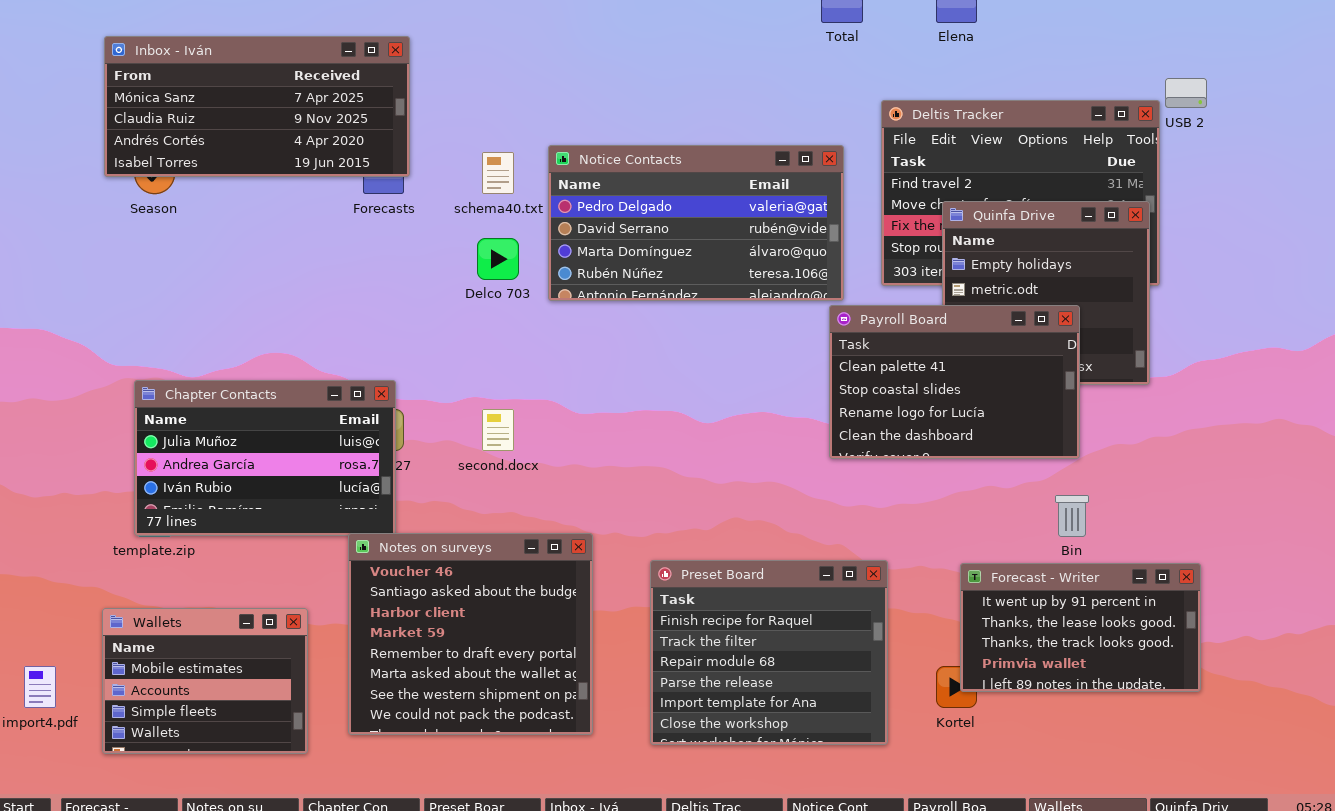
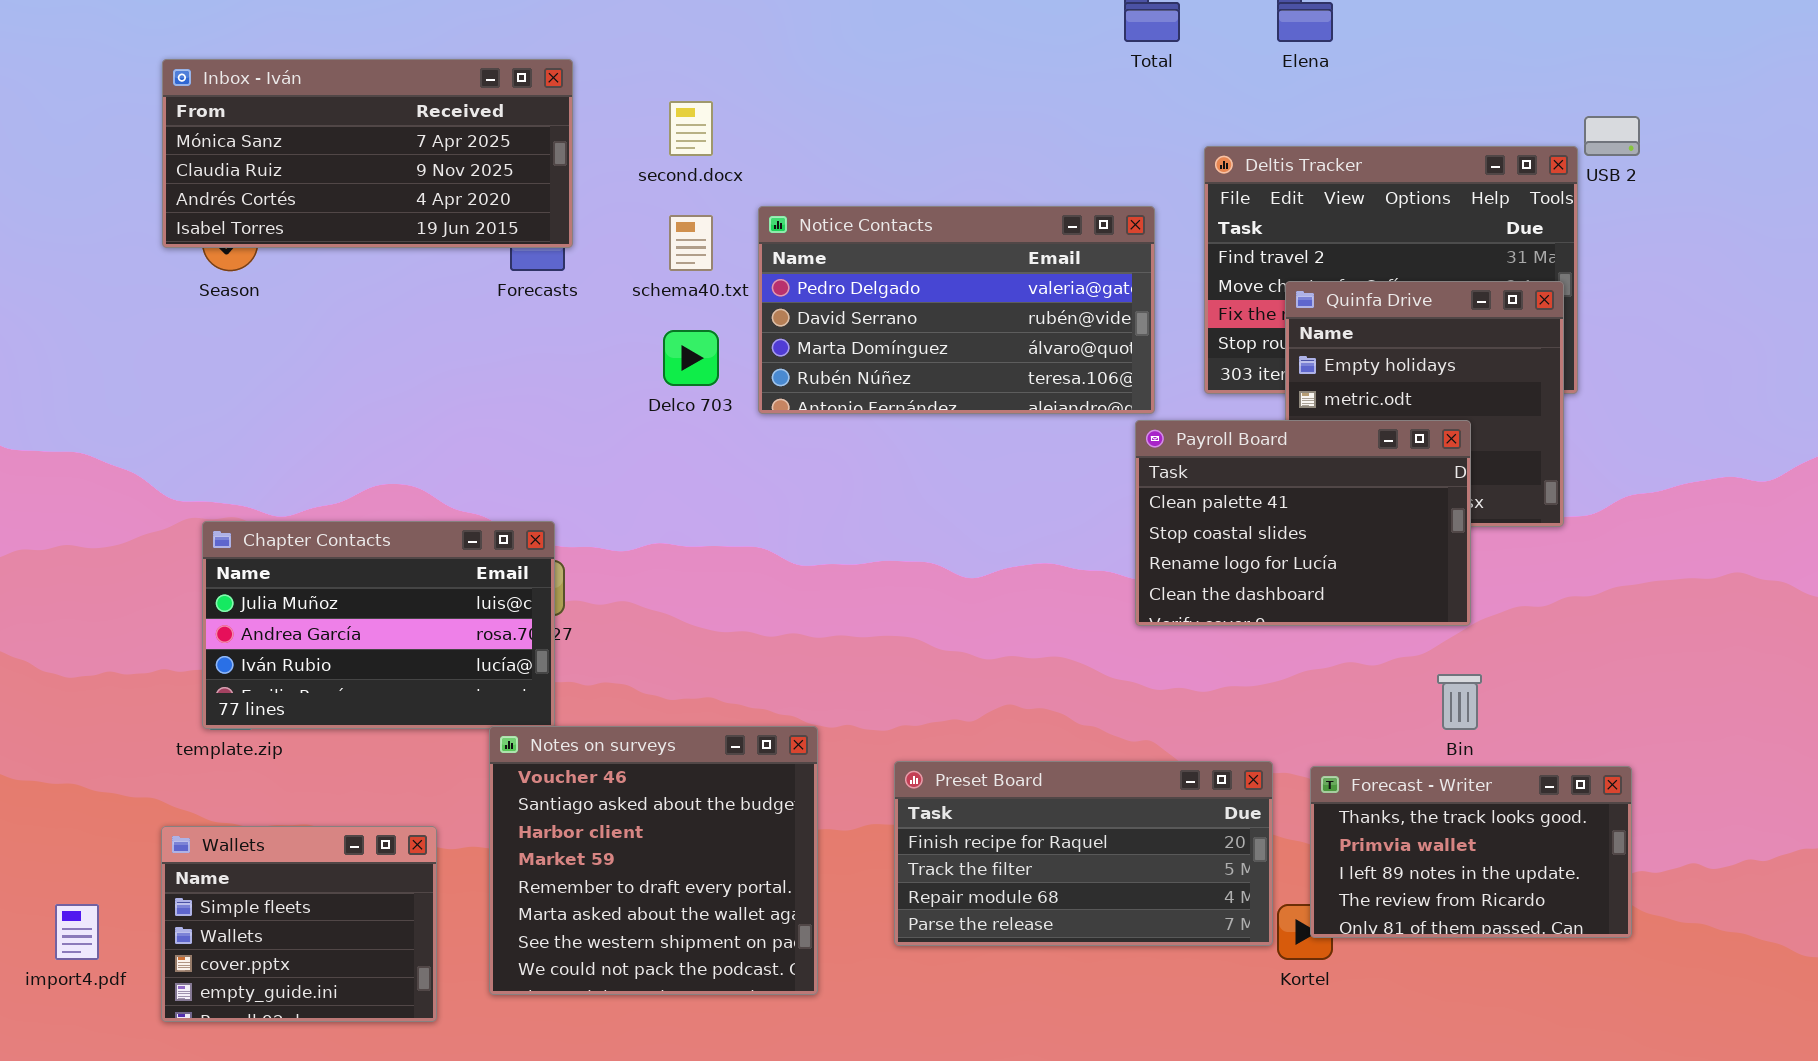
second.docx: [482,409,514,451] -> [669,101,713,156], moved
Preset Board: [650,560,888,745] -> [894,761,1273,946], resized
Forecast - Writer: [960,563,1201,692] -> [1310,766,1632,938], scrolled down 2 rows
Wallets: [102,608,308,754] -> [161,826,437,1022], scrolled down 2 rows

